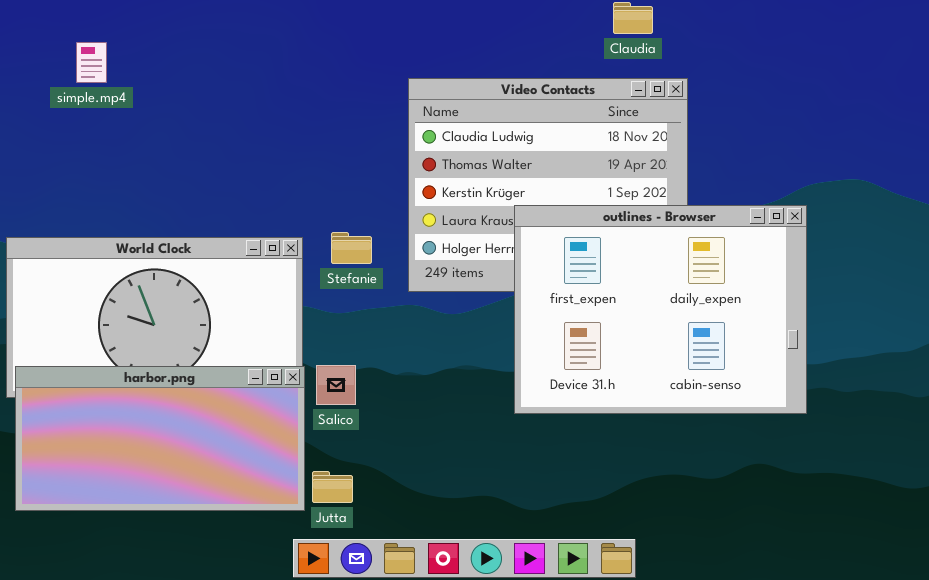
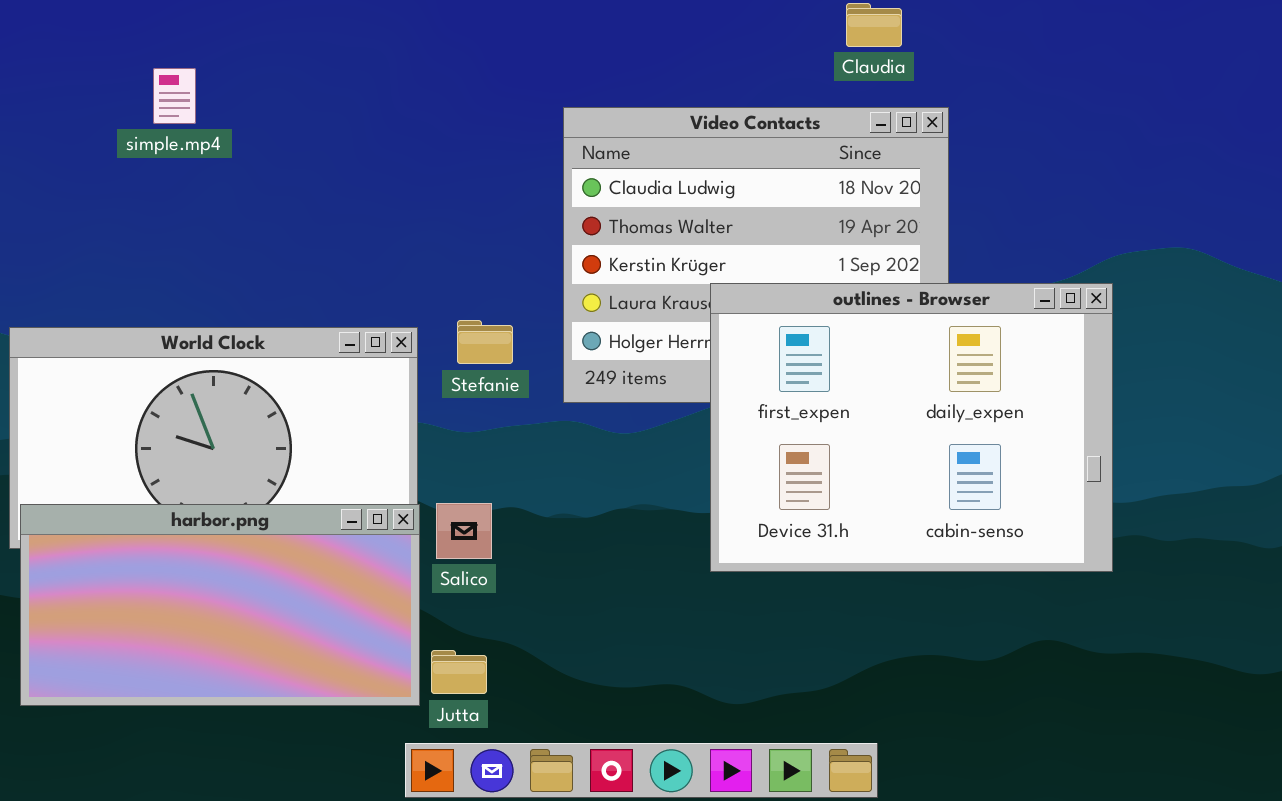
simple.mp4: [76,42,107,83] -> [153,68,196,124], moved

